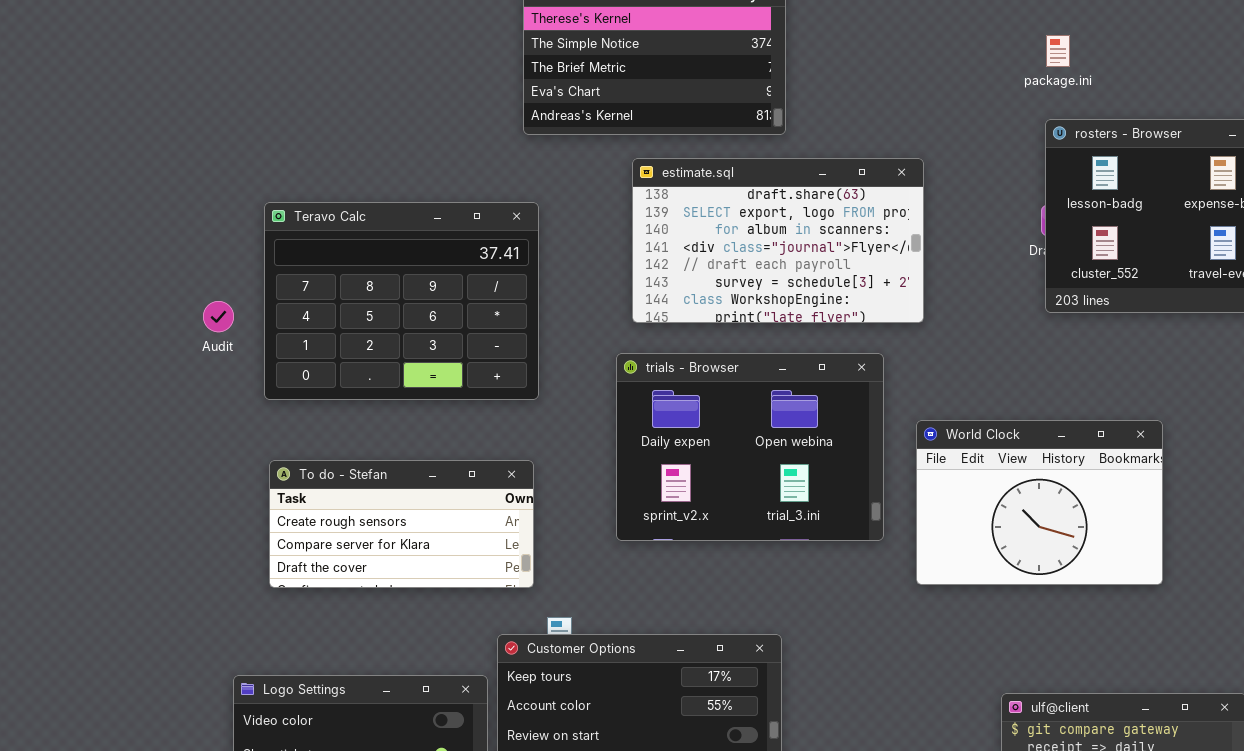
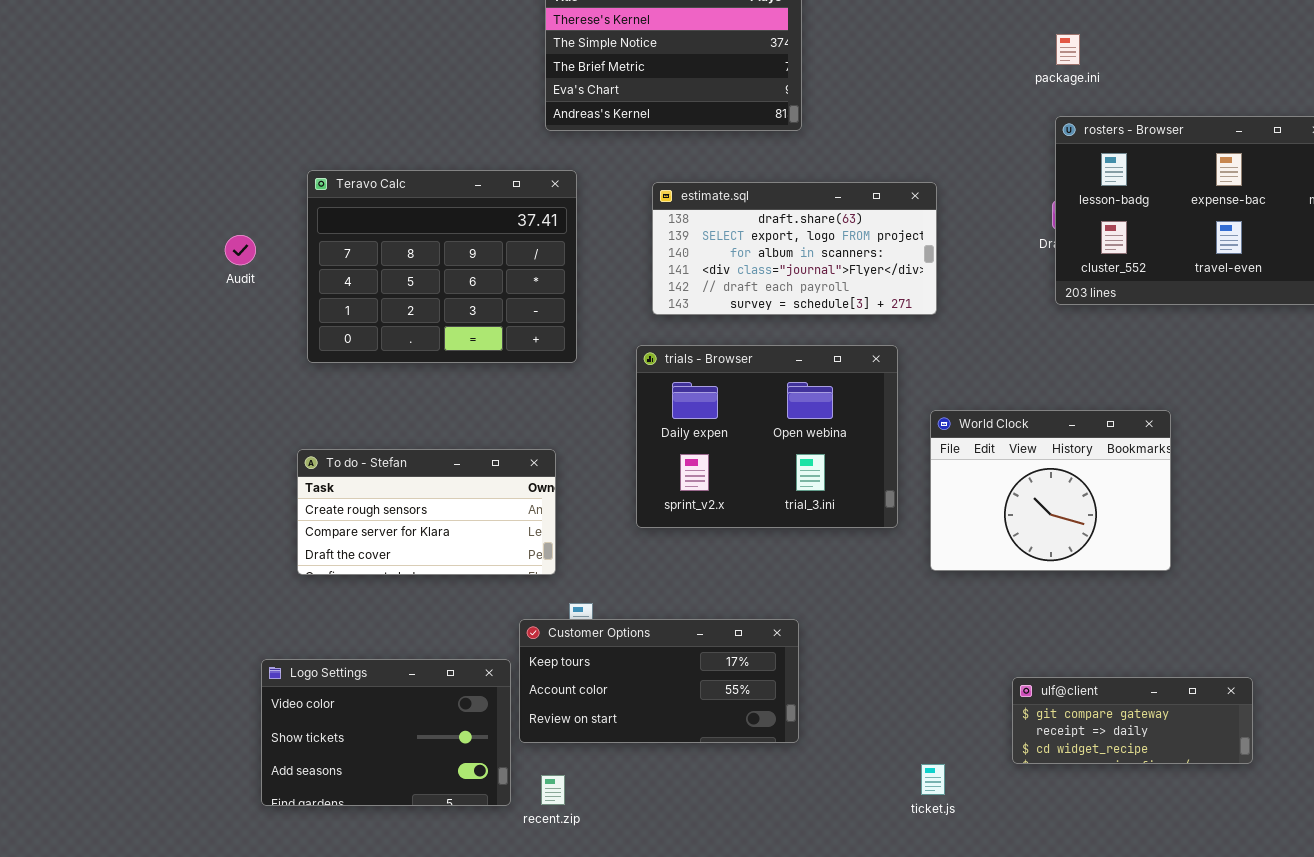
estimate.sql: [632,158,924,323] -> [652,182,937,315], resized
Teravo Calc: [264,202,539,400] -> [307,170,577,363], moved
Audit: [203,301,234,332] -> [225,235,256,265], moved

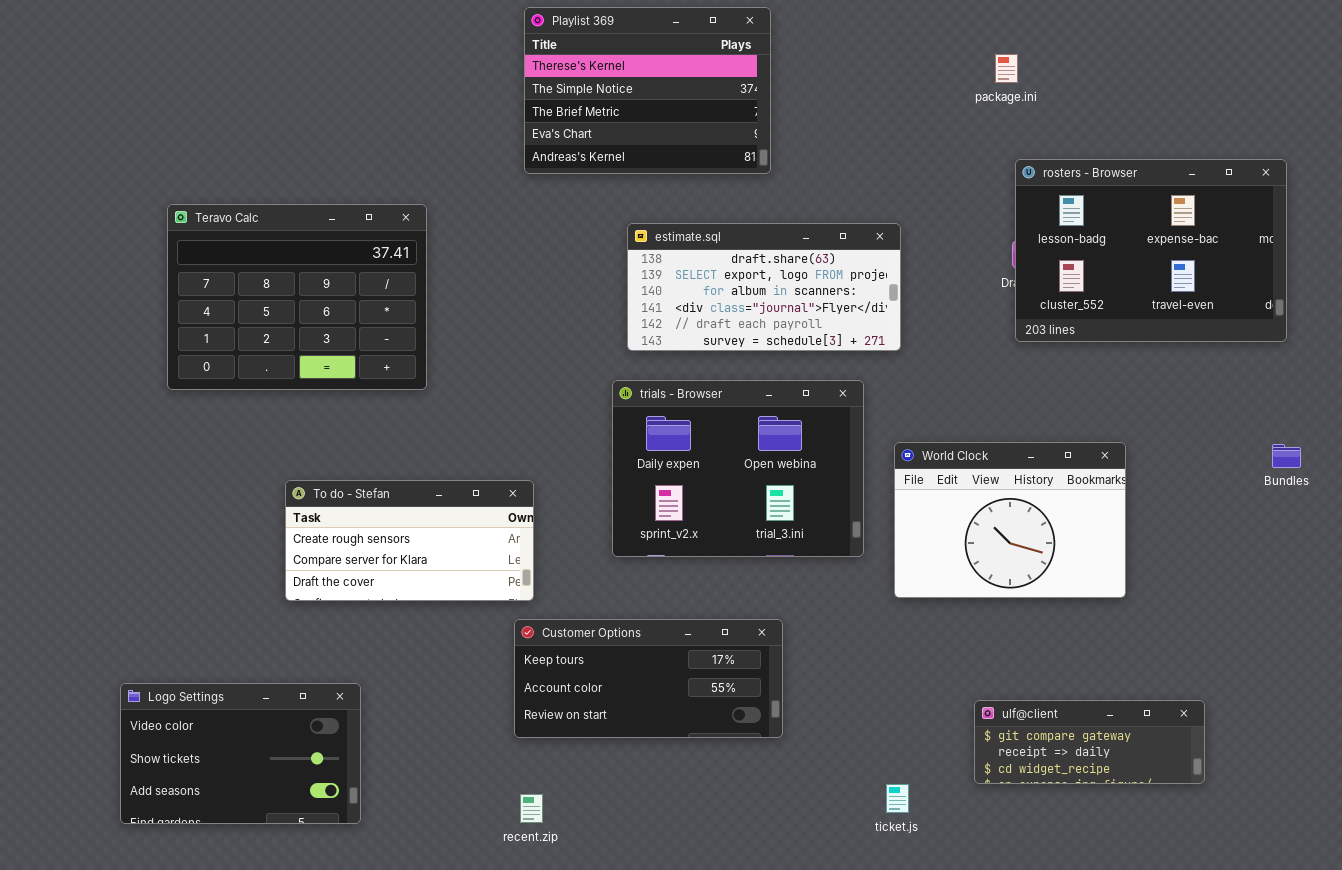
package.ini: [1056,34,1080,65] -> [995,54,1018,83], moved
Teravo Calc: [307,170,577,363] -> [167,204,427,390], moved
Customer Options: [519,619,799,743] -> [514,619,783,738], moved
Logo Settings: [261,659,511,806] -> [120,683,361,824], moved

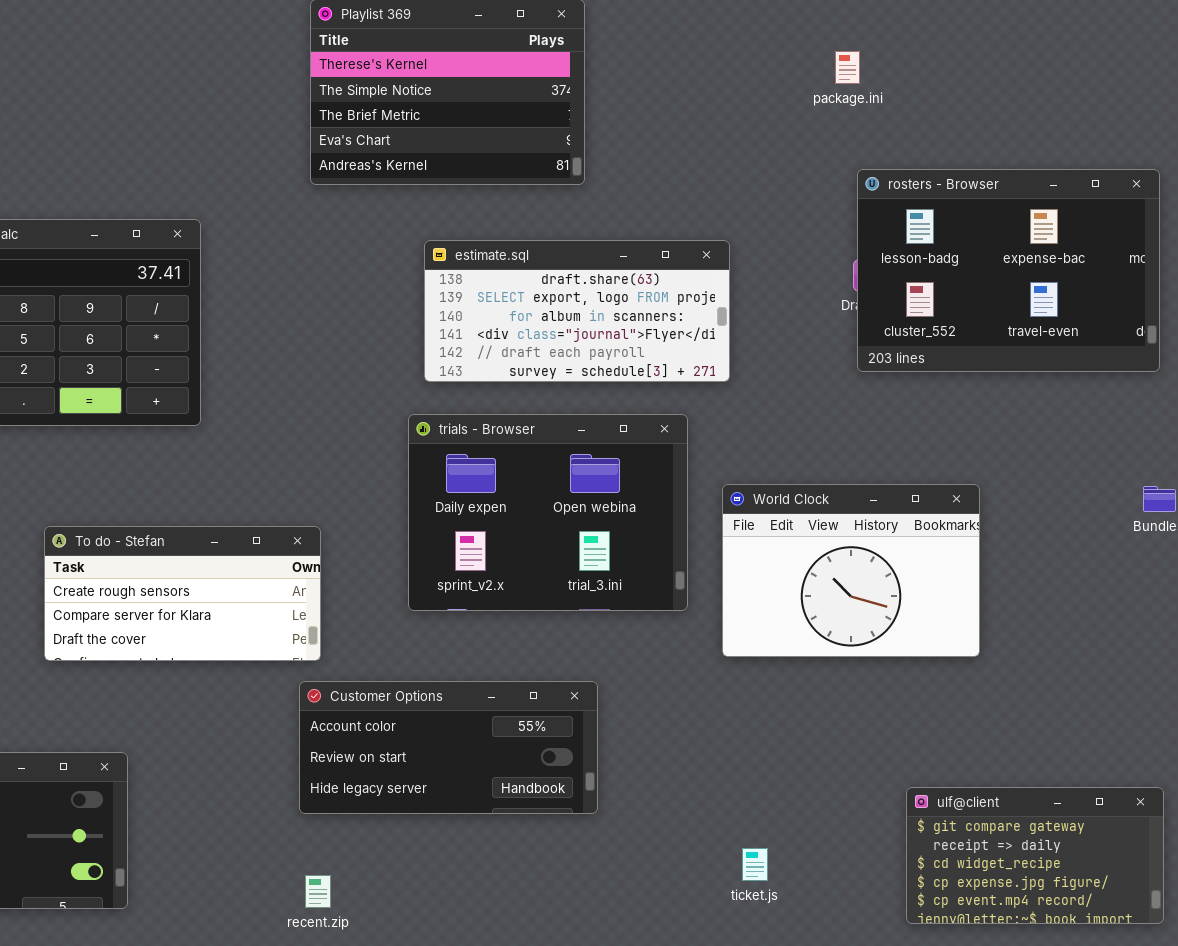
Customer Options: [514,619,783,738] -> [299,681,598,814], scrolled down 1 row
ulf@client: [974,700,1205,784] -> [906,787,1164,924], moved, resized
ticket.js: [886,784,909,813] -> [742,848,768,881], moved

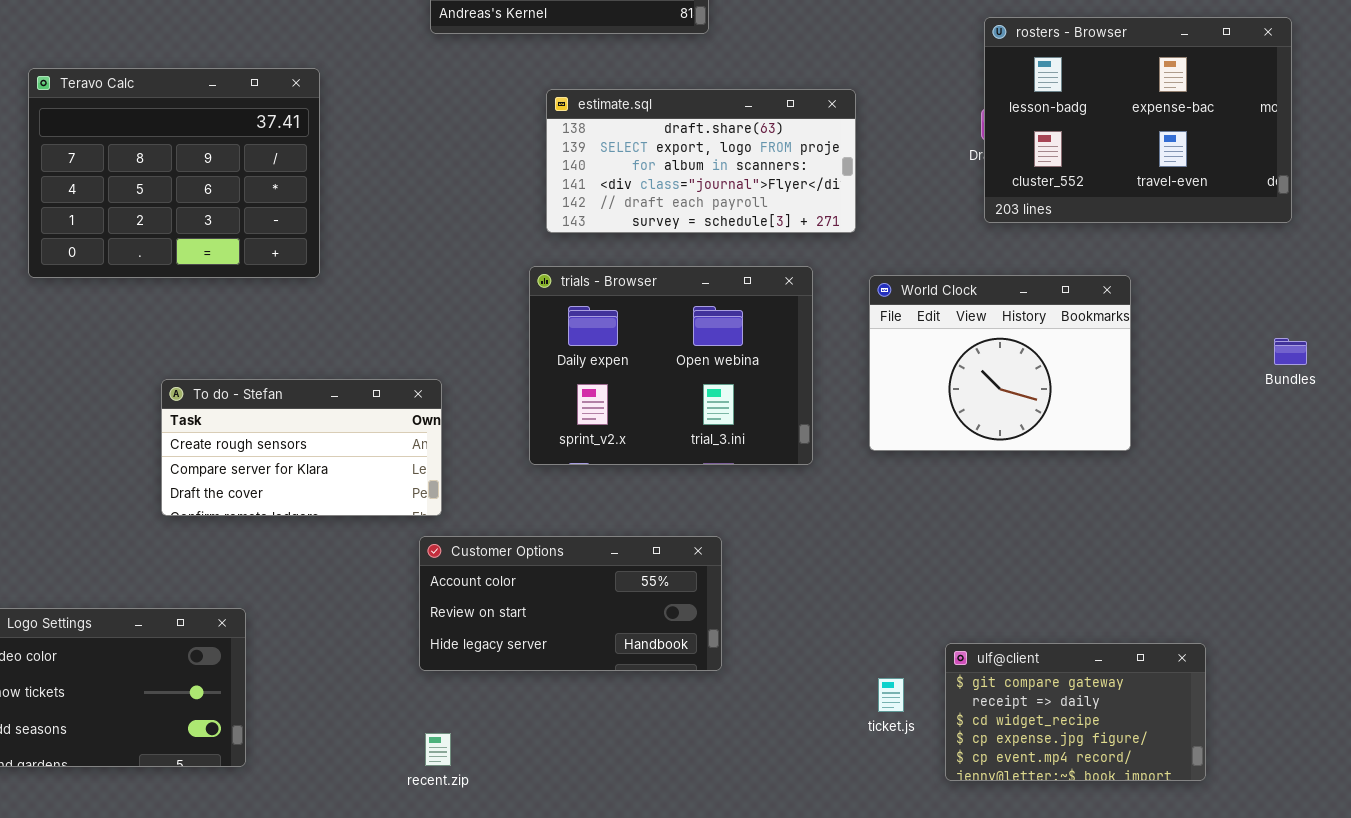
World Clock: [722,484,980,657] -> [869,275,1131,451], moved
ulf@client: [906,787,1164,924] -> [945,643,1206,781], moved
ticket.js: [742,848,768,881] -> [878,678,904,712], moved

